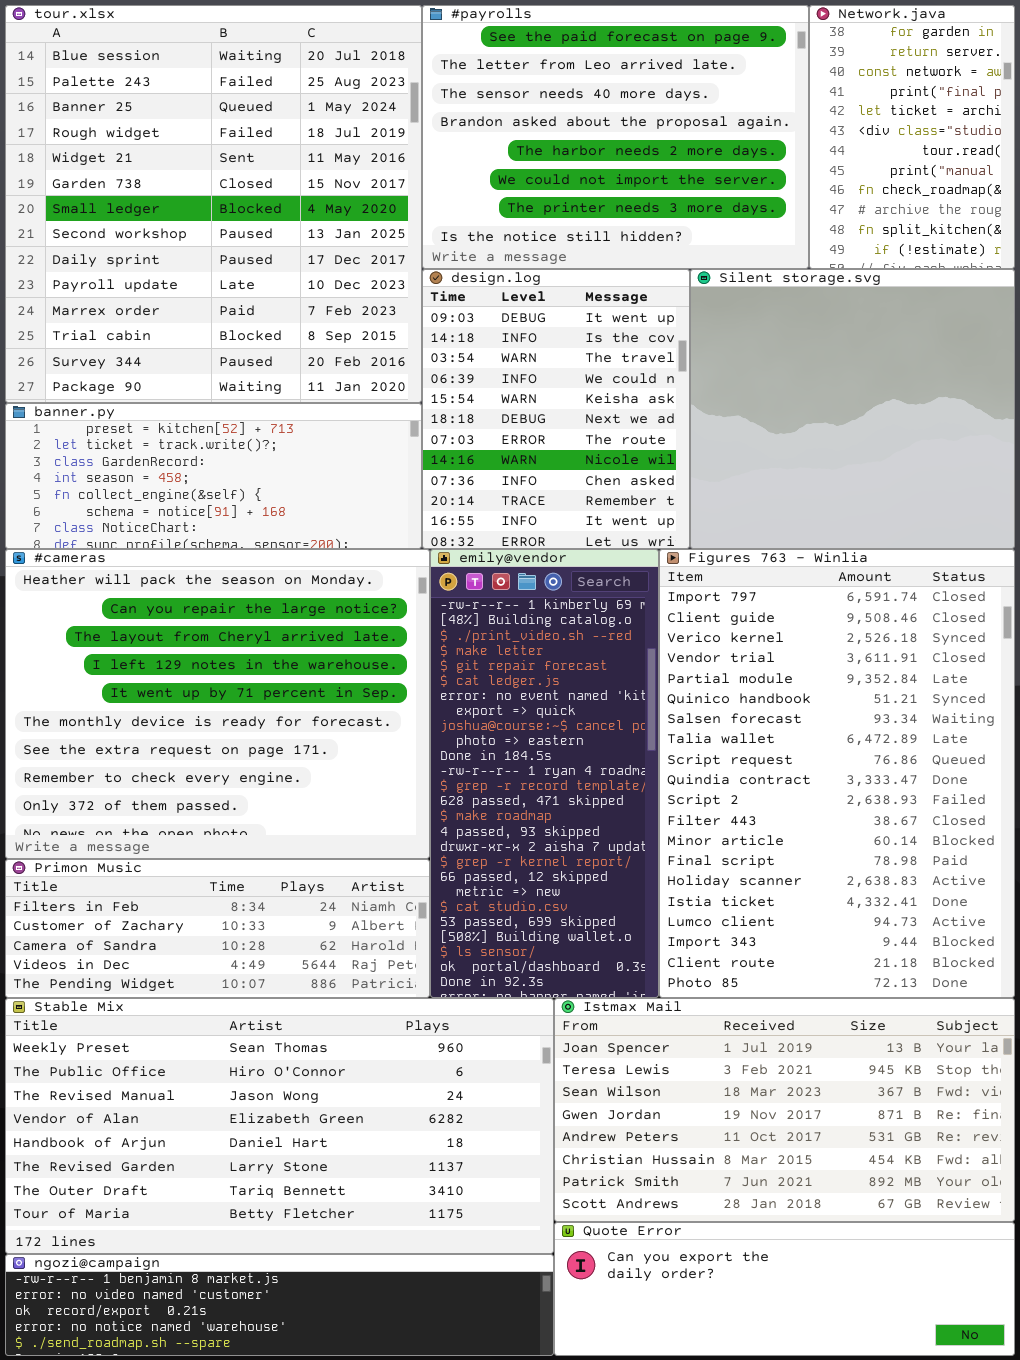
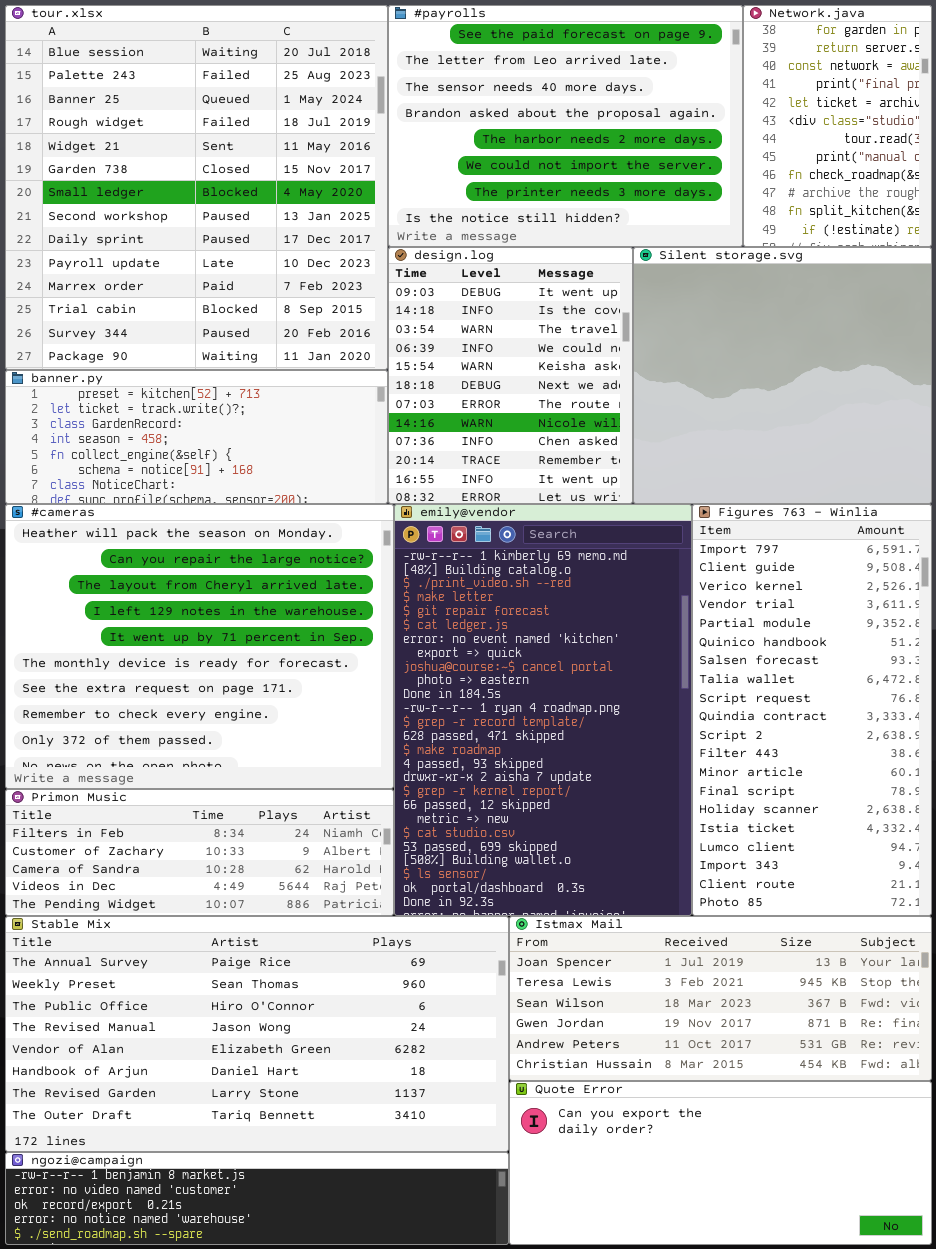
emily@vendor: [430,549,659,998] -> [394,504,692,916], resized
Figures 763 - Winlia: [659,549,1015,998] -> [692,504,932,916], resized
Stable Mix: [5,998,554,1254] -> [5,916,509,1152], scrolled up 1 row
Istmax Mail: [554,998,1015,1222] -> [509,916,932,1081], resized
Quote Error: [554,1222,1015,1356] -> [509,1081,932,1245], resized

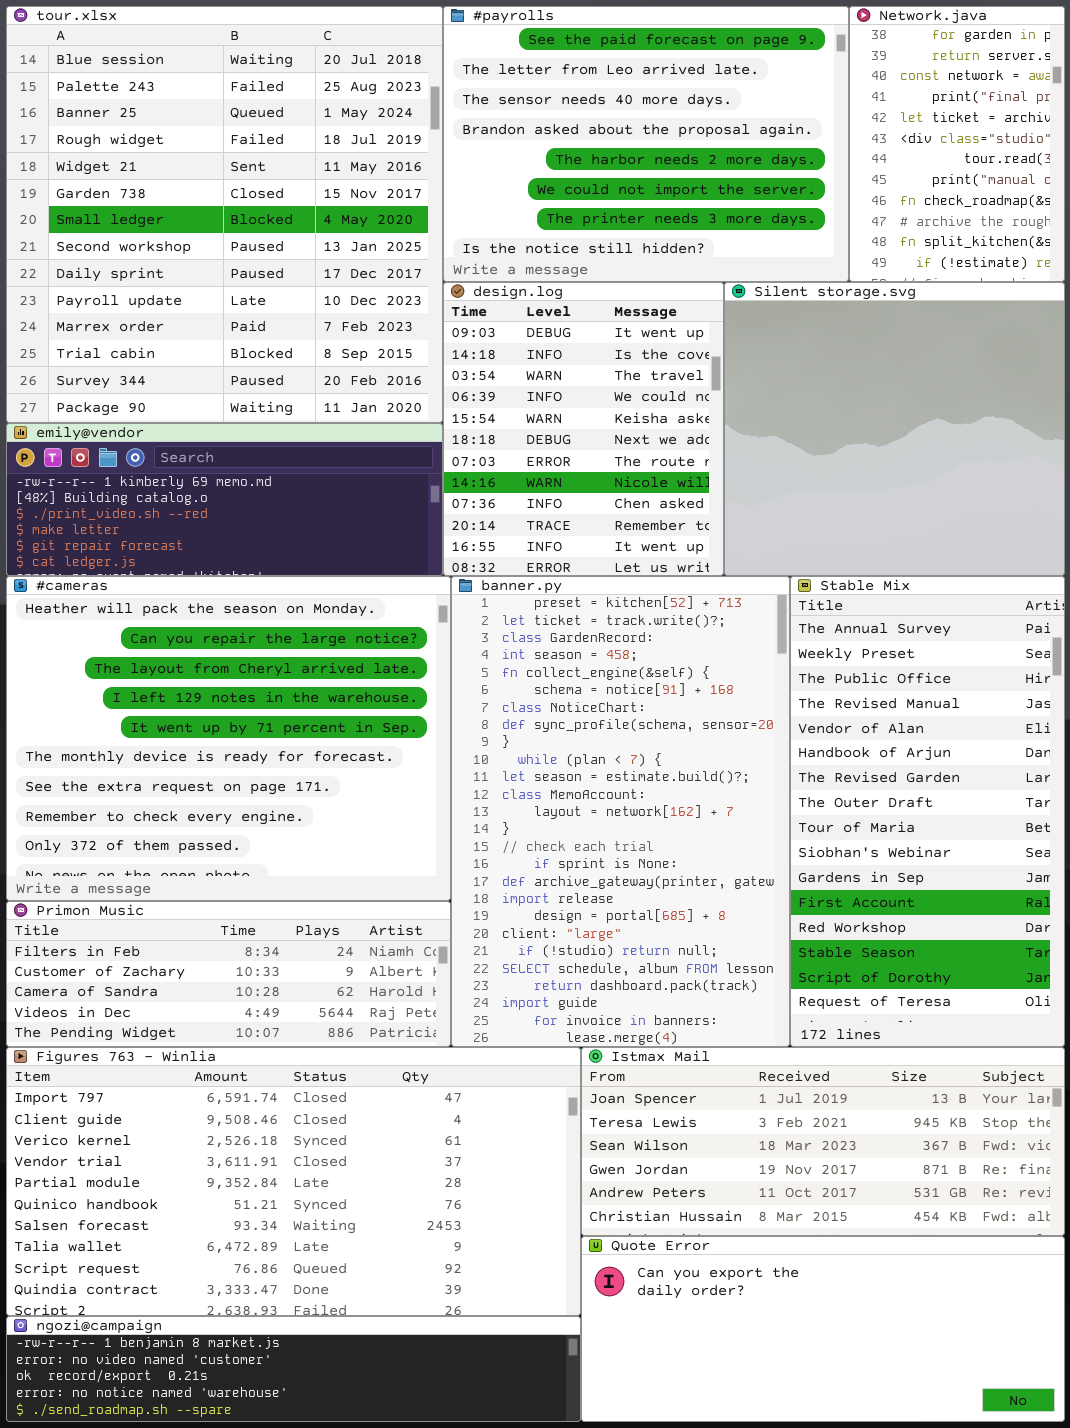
banner.py: [5,370,388,504] -> [451,576,790,1047], moved, resized
emily@vendor: [394,504,692,916] -> [6,423,443,576], moved, resized
Figures 763 - Winlia: [692,504,932,916] -> [6,1047,581,1316], moved, resized
Stable Mix: [5,916,509,1152] -> [790,576,1065,1047], moved, resized

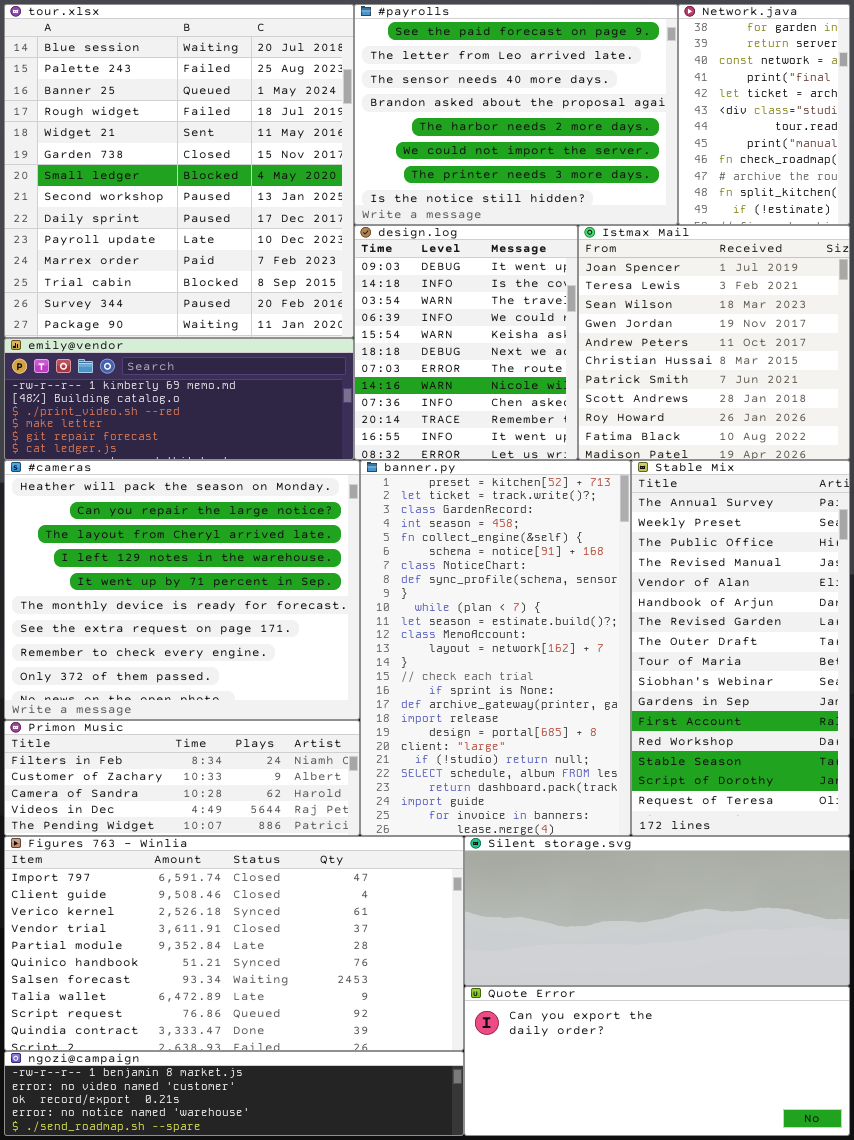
Silent storage.svg: [724,282,1065,576] -> [464,836,850,986], moved, resized
Istmax Mail: [581,1047,1065,1236] -> [578,225,850,460], moved, resized

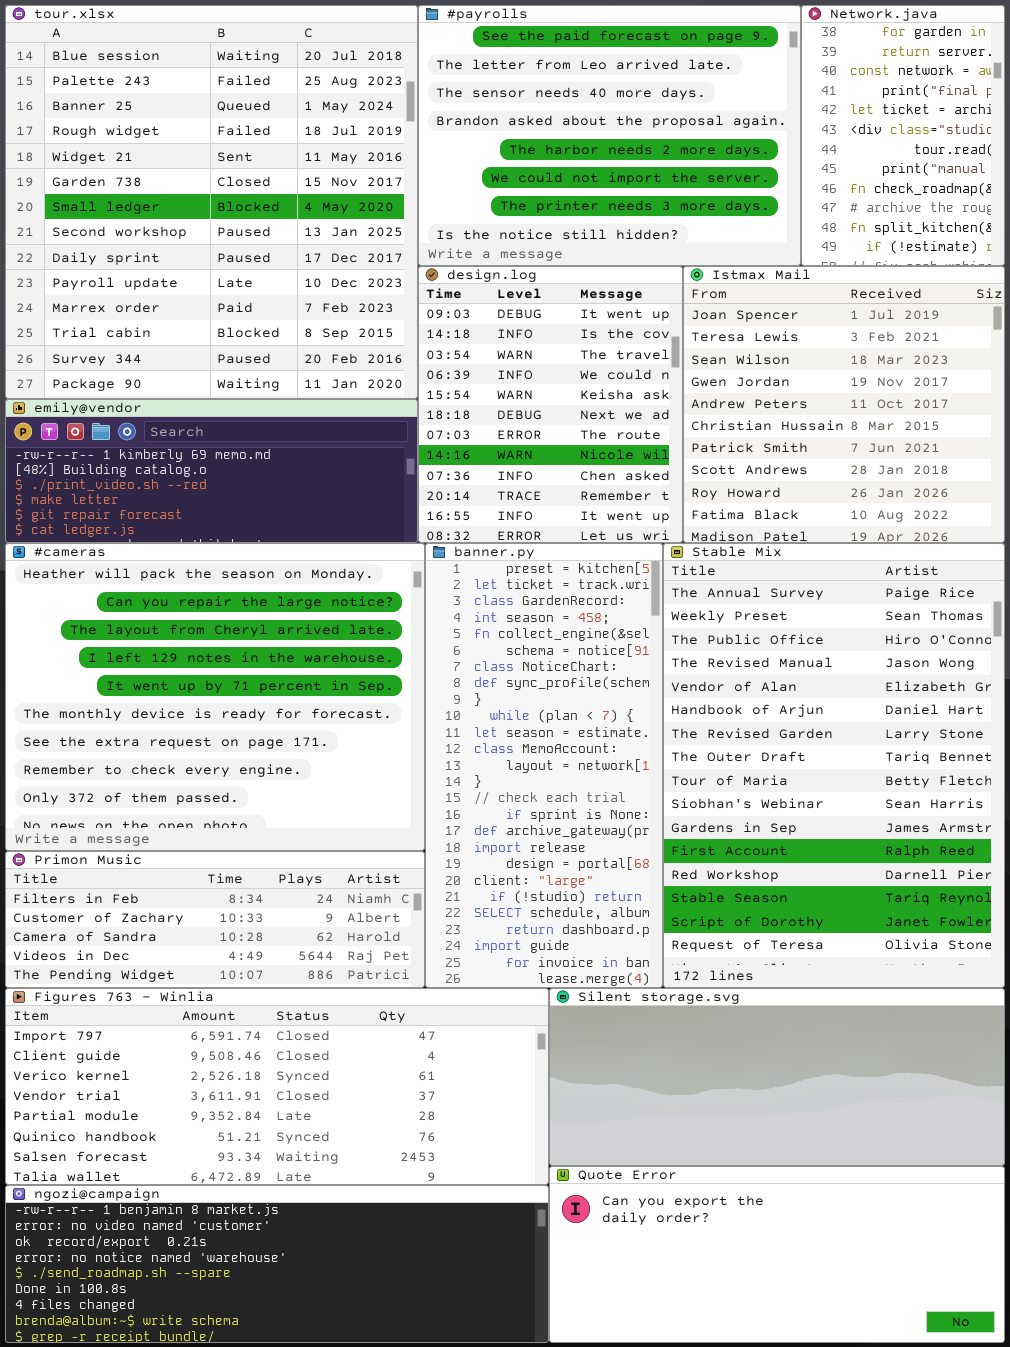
banner.py: [360,460,631,836] -> [425,543,663,988], resized
Stable Mix: [631,460,850,836] -> [663,543,1005,988], resized
Figures 763 - Winlia: [4,836,464,1051] -> [5,988,549,1185], resized
ngozi@campaign: [4,1051,464,1136] -> [5,1185,549,1343], resized

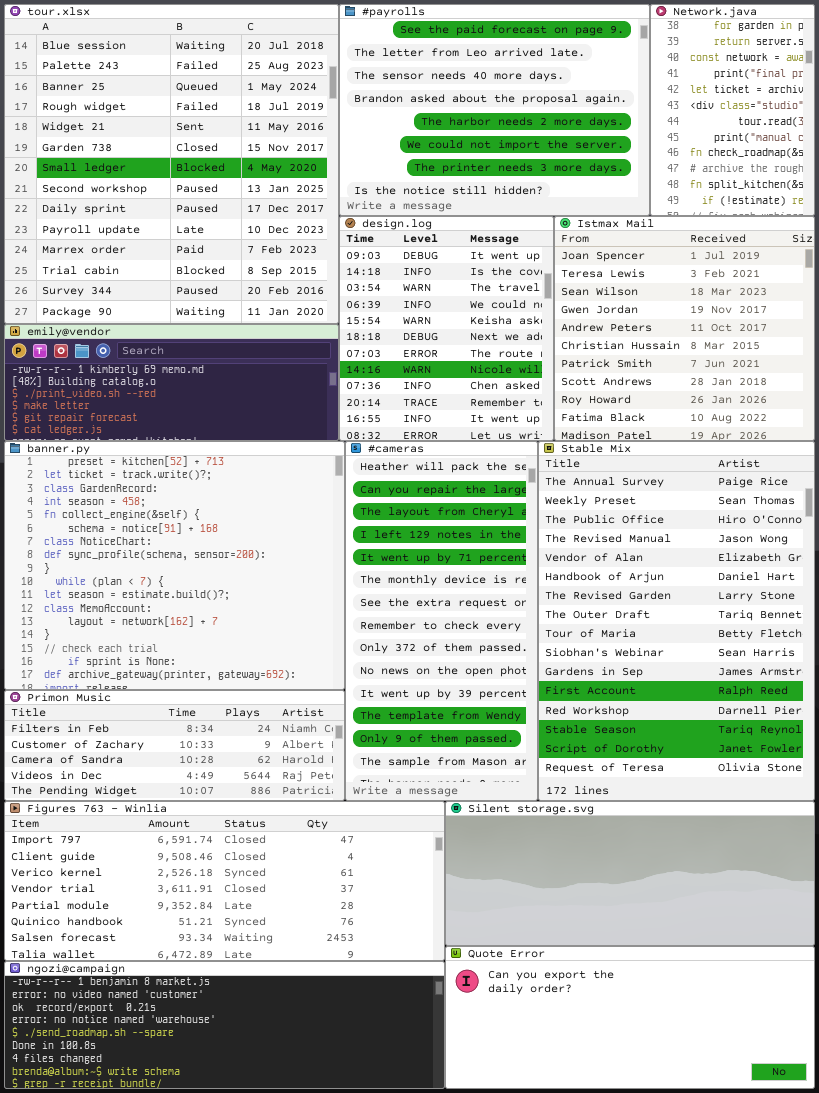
#cameras: [5,543,425,851] -> [345,441,538,801], moved, resized
banner.py: [425,543,663,988] -> [4,441,345,690], moved, resized

